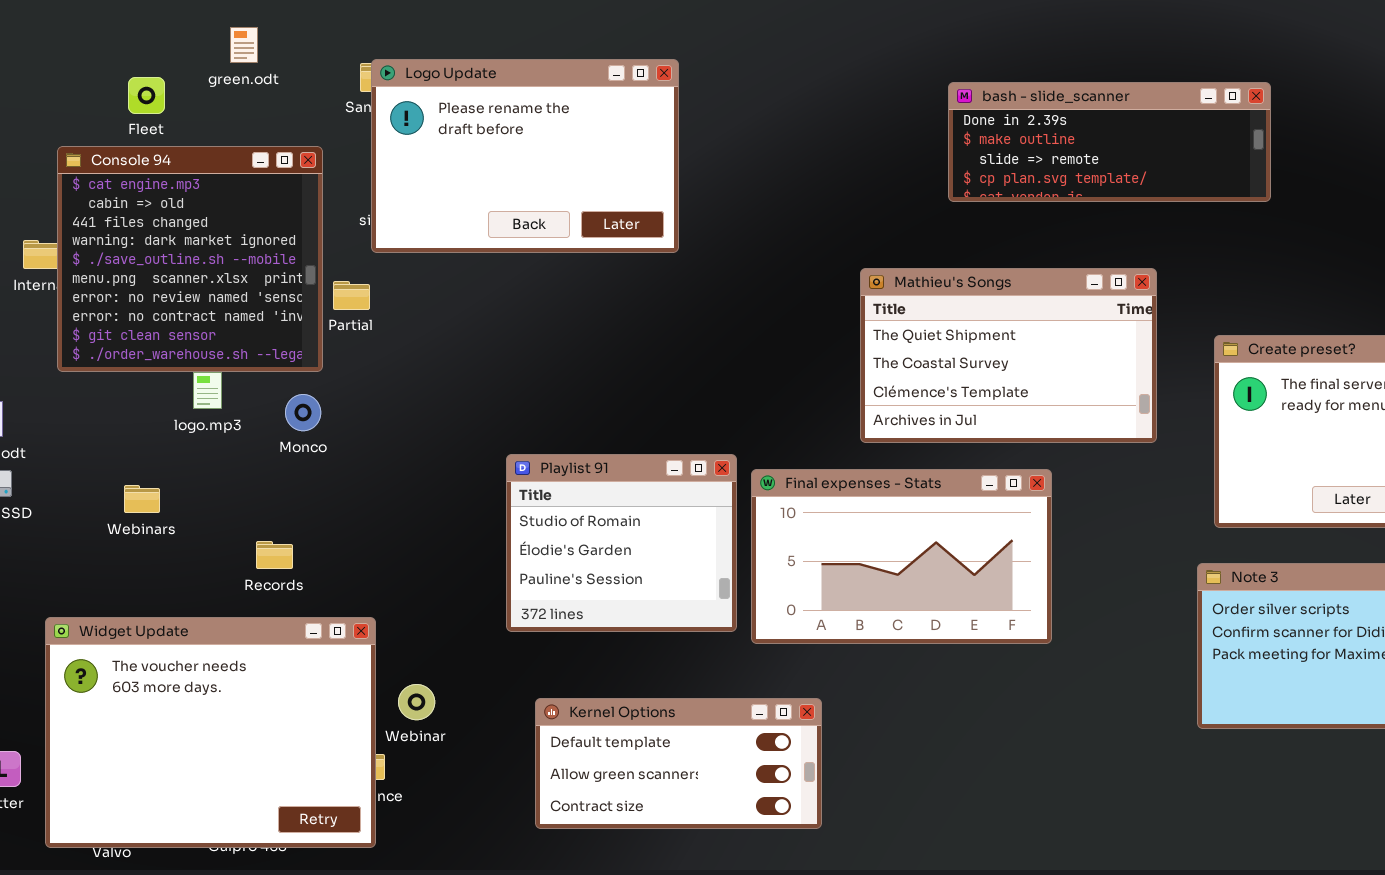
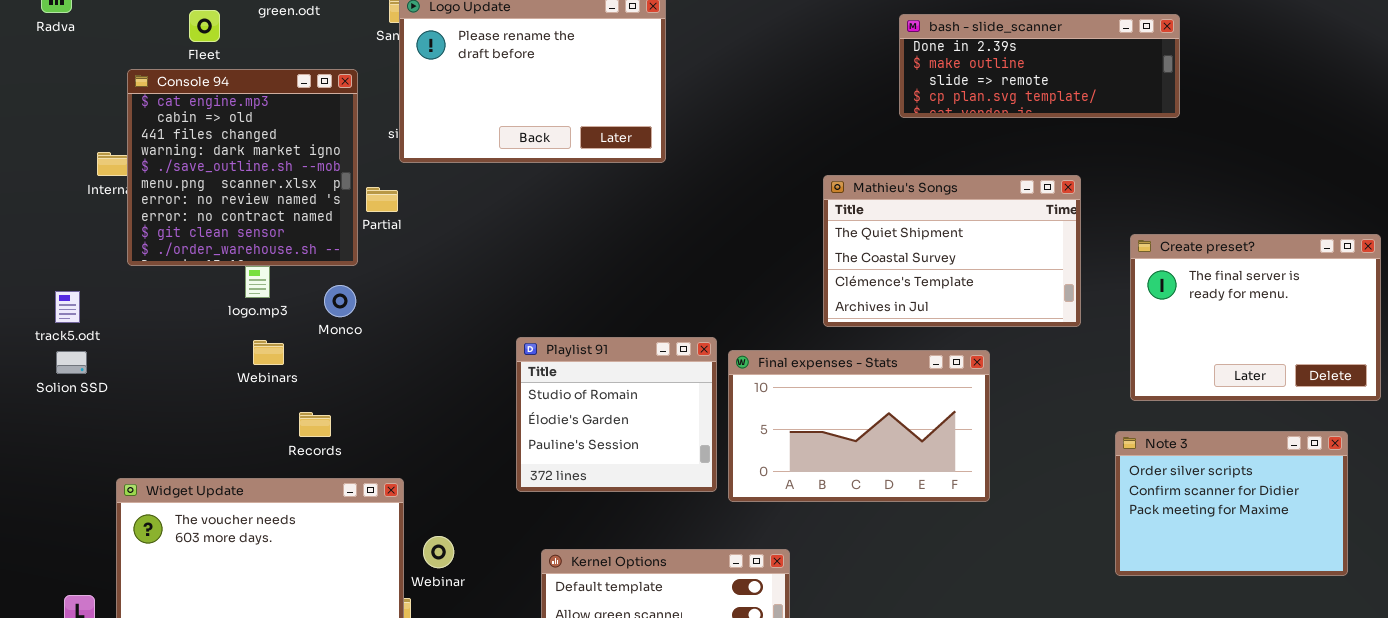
Webinars: [124,485,160,513] -> [253,340,284,365], moved

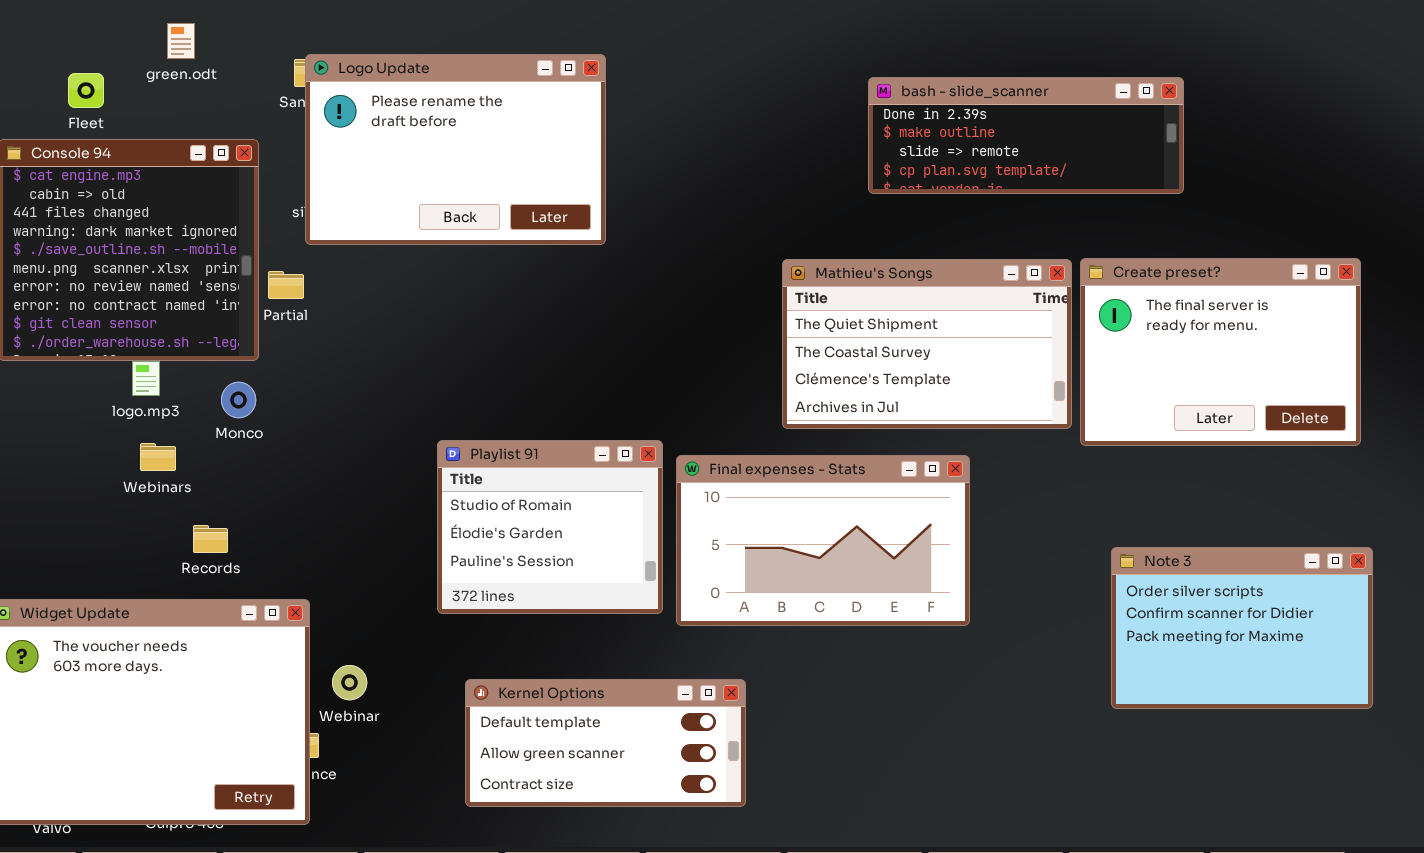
Create preset?: [1130,234,1381,401] -> [1080,258,1361,446], moved

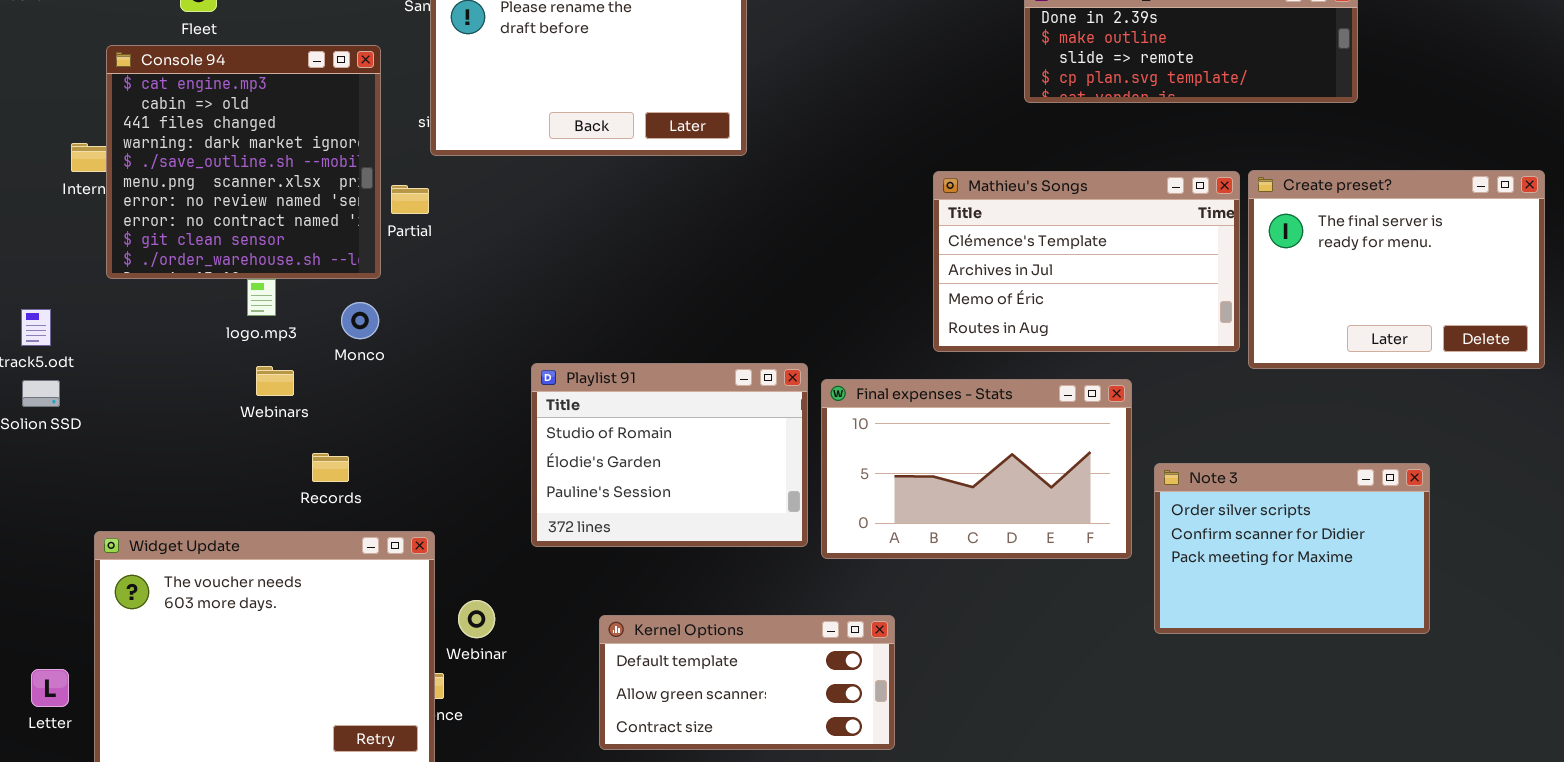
Mathieu's Songs: [782,259,1072,429] -> [933,171,1240,352], scrolled down 2 rows
Playlist 91: [437,440,663,614] -> [531,363,808,547], resized
Note 3: [1111,547,1373,709] -> [1154,463,1430,634], moved

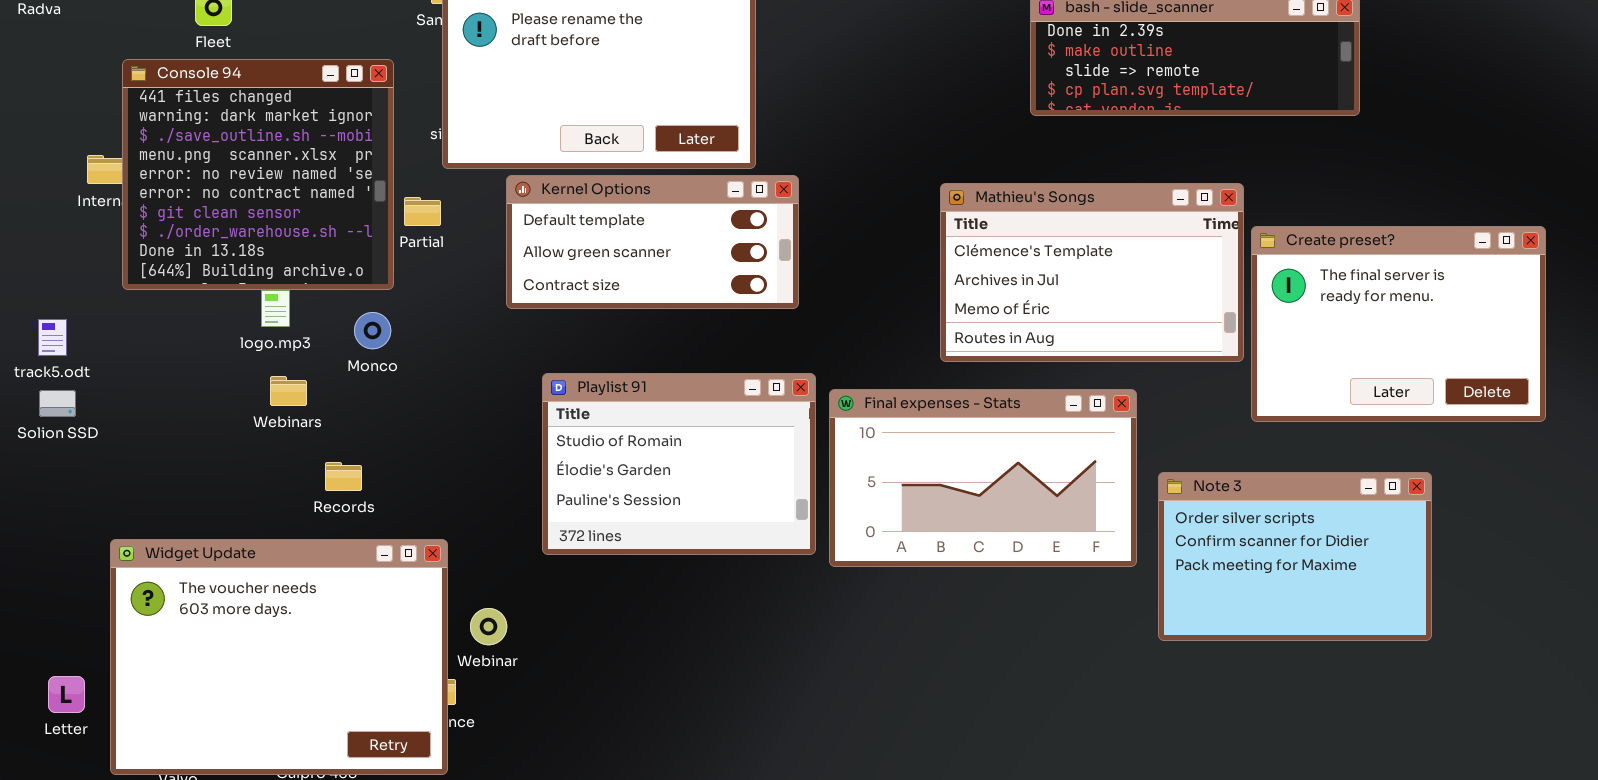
Console 94: [106,45,381,279] -> [122,59,394,290], scrolled down 2 rows
Create preset?: [1248,170,1545,369] -> [1251,226,1546,422], moved
Kernel Options: [599,615,895,750] -> [506,175,799,309], moved

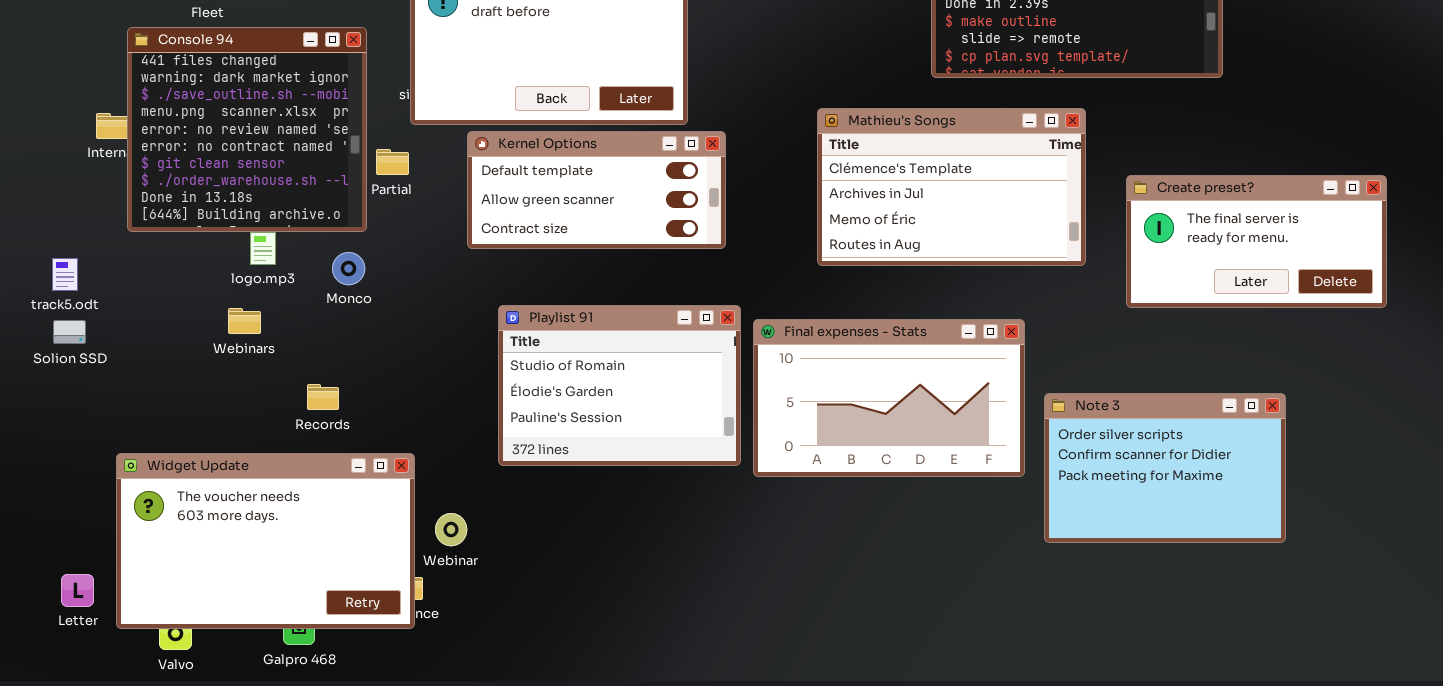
Mathieu's Songs: [940,183,1244,362] -> [817,108,1086,266], moved
Create preset?: [1251,226,1546,422] -> [1126,175,1387,308], resized
Webinars: [270,376,307,406] -> [228,308,261,334], moved
Widget Update: [110,539,448,775] -> [116,453,415,629], resized

